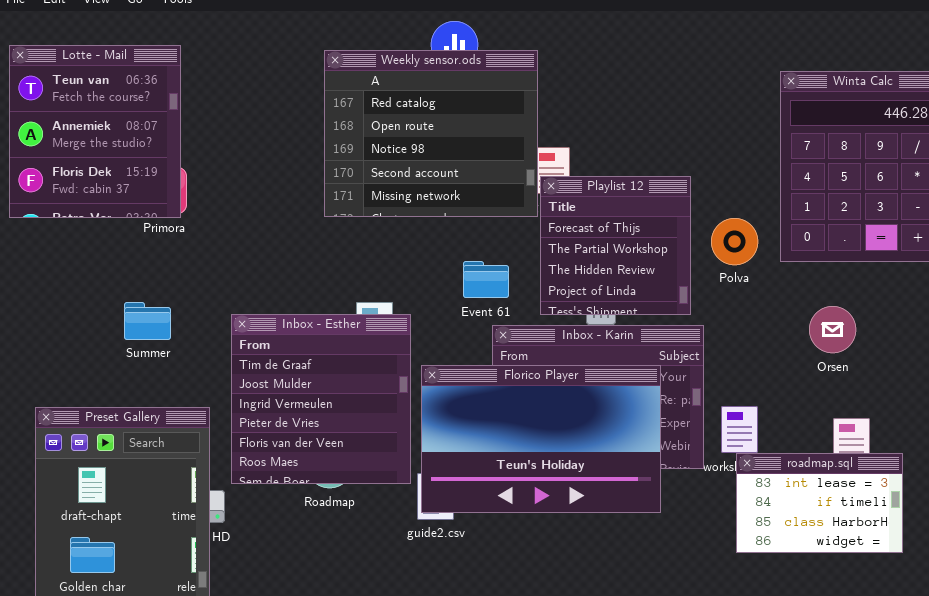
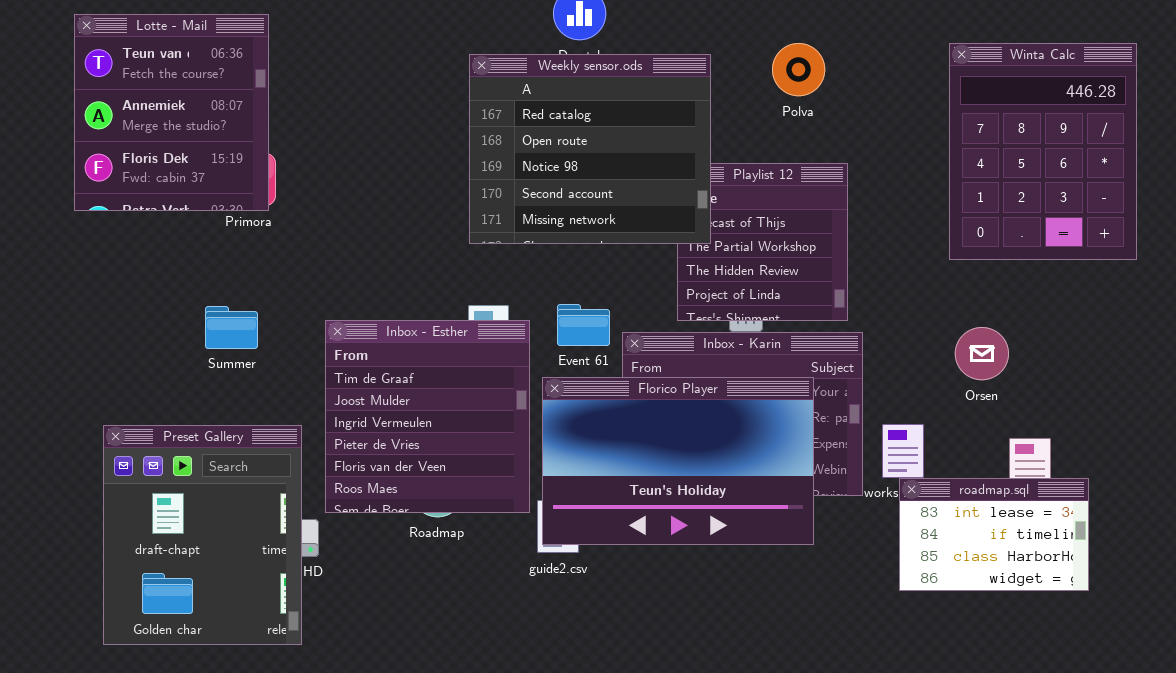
Weekly sensor.ods: [324,50,538,217] -> [469,54,711,244], moved
Polva: [711,218,758,265] -> [772,43,825,96], moved
Event 61: [463,261,509,298] -> [557,304,610,346], moved
Orsen: [809,306,856,353] -> [955,327,1009,380], moved

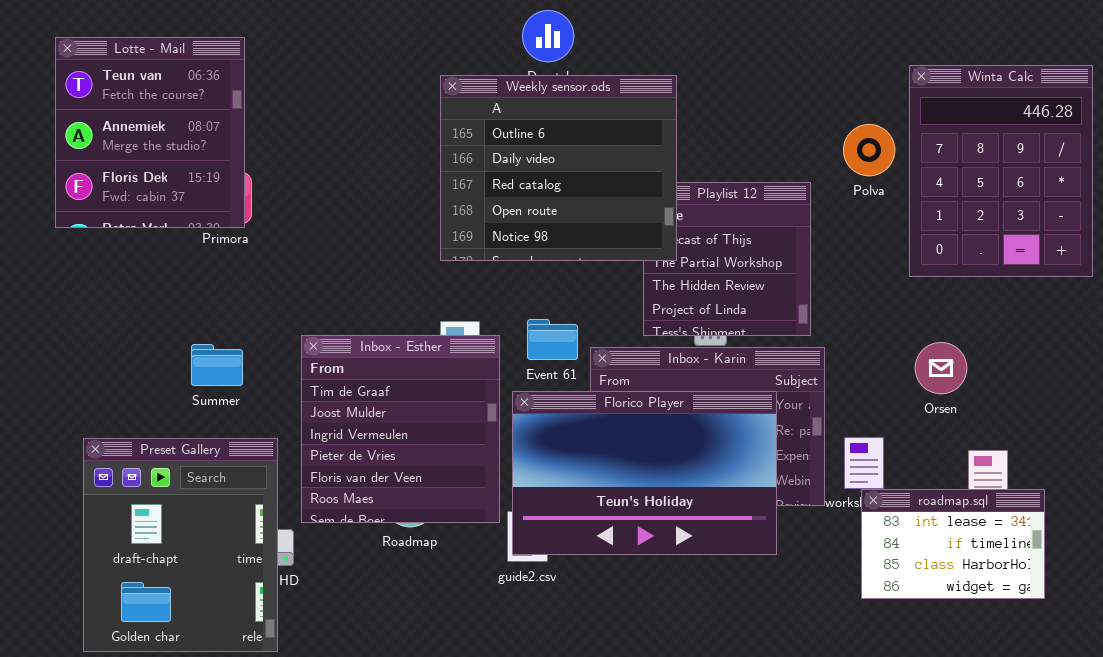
Polva: [772,43,825,96] -> [843,124,895,176], moved
Weekly sensor.ods: [469,54,711,244] -> [440,75,677,261], scrolled up 2 rows
Summer: [205,306,258,349] -> [191,344,243,386], moved

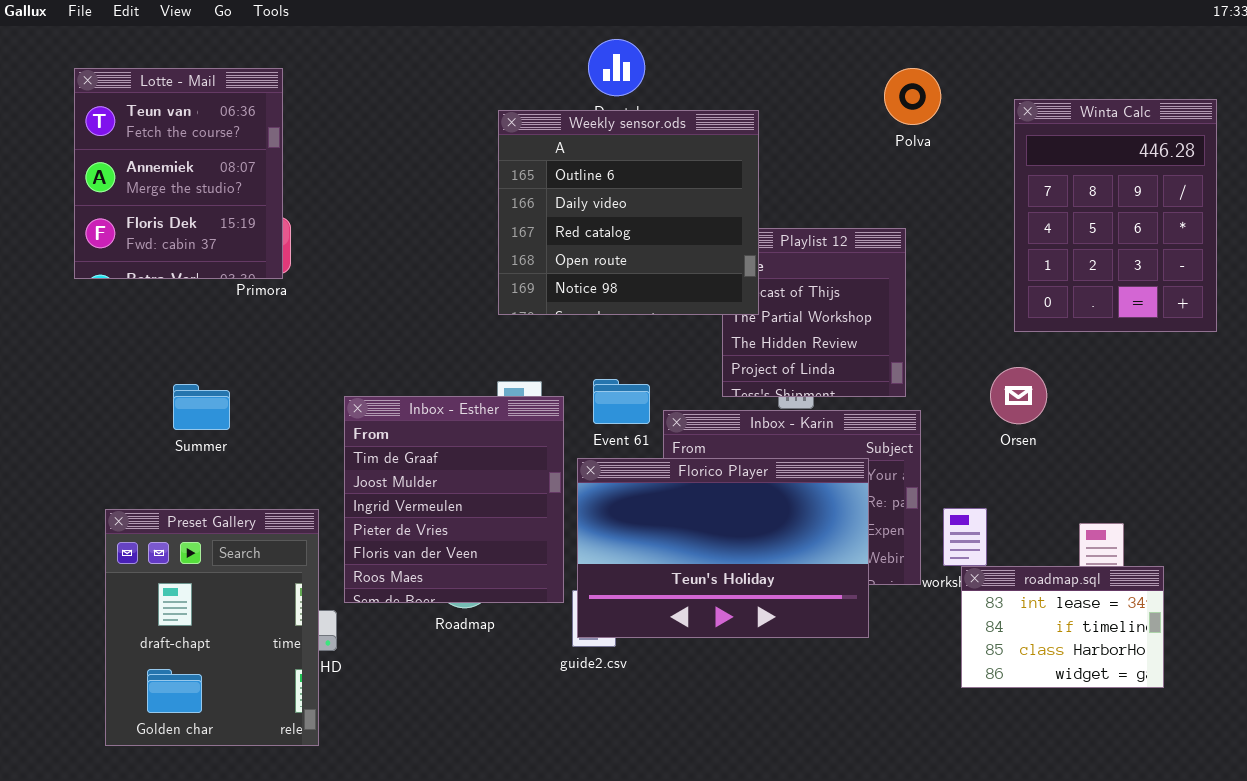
Polva: [843,124,895,176] -> [884,68,941,125], moved
Orsen: [915,342,967,394] -> [990,367,1047,424], moved
Summer: [191,344,243,386] -> [173,384,230,430], moved

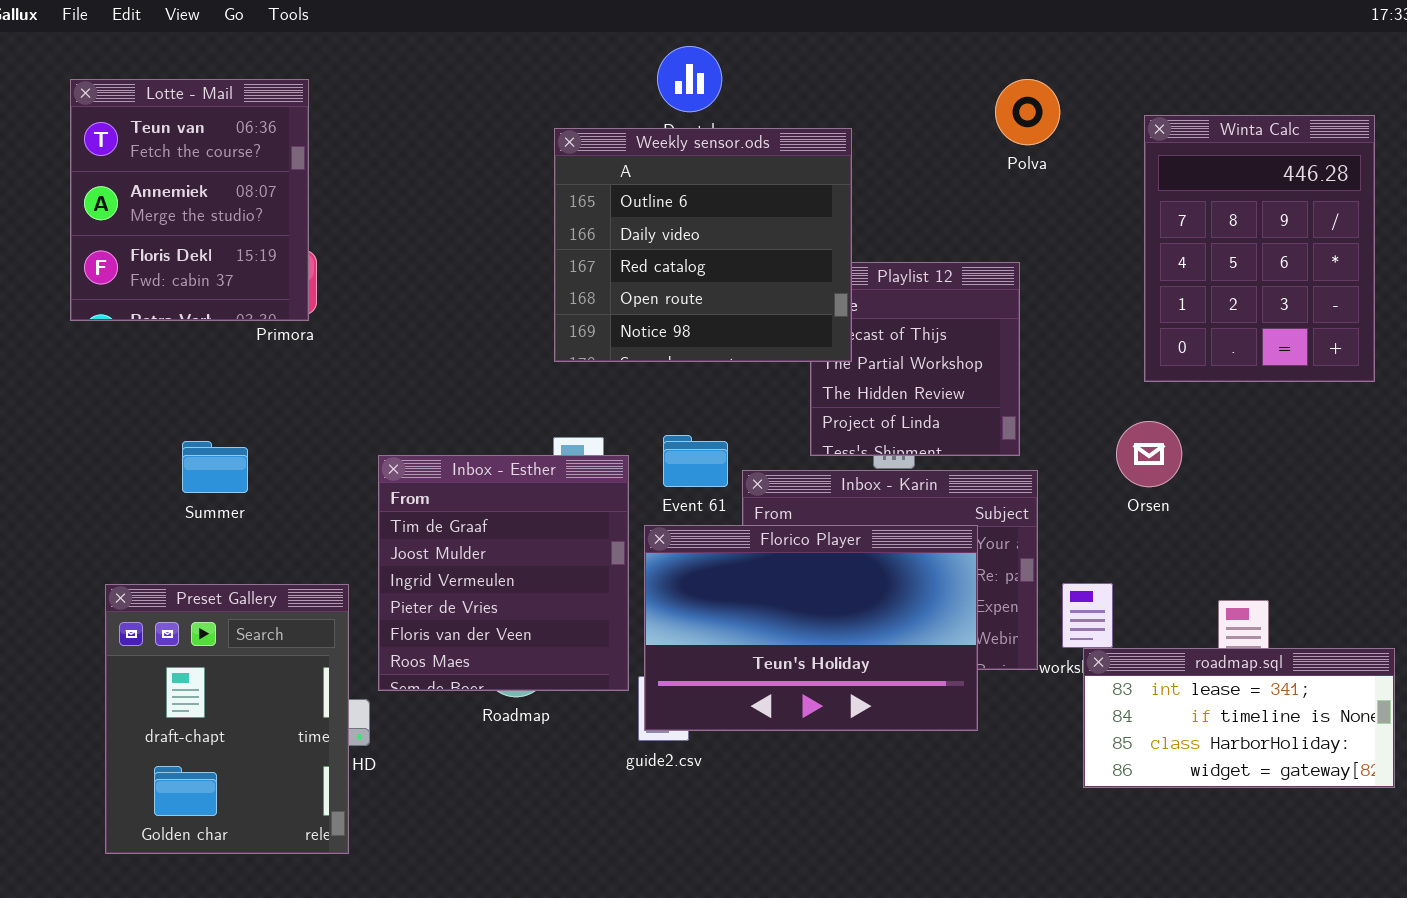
roadmap.sql: [961,566,1164,688] -> [1083,648,1395,788], resized

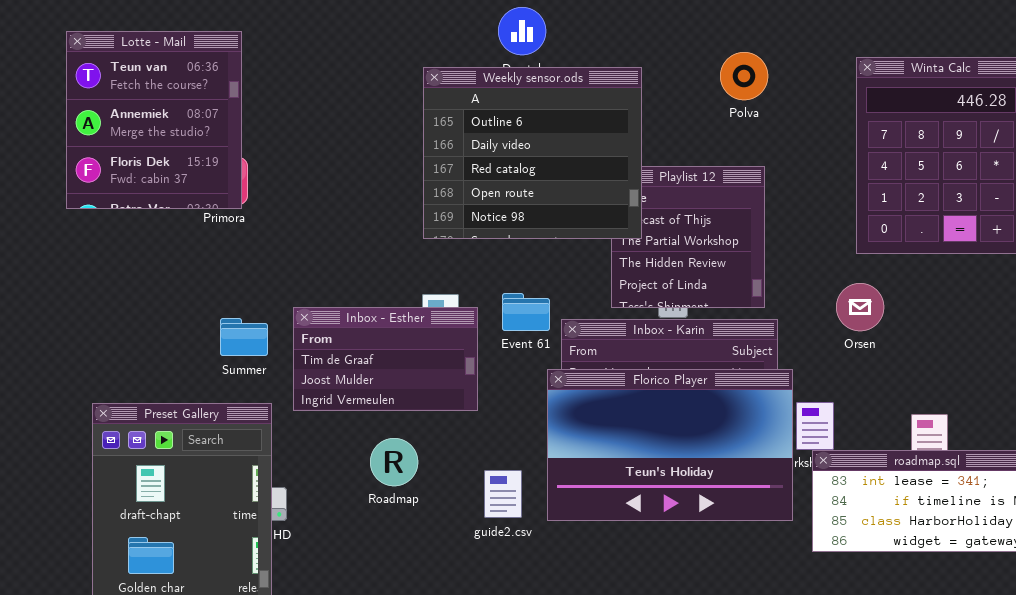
Polva: [995,79,1060,145] -> [720,52,768,100], moved
Summer: [182,441,248,493] -> [220,318,268,356], moved
Inbox - Esther: [378,455,629,691] -> [293,307,478,411], resized
Florico Player: [644,525,978,731] -> [547,369,793,521], moved

